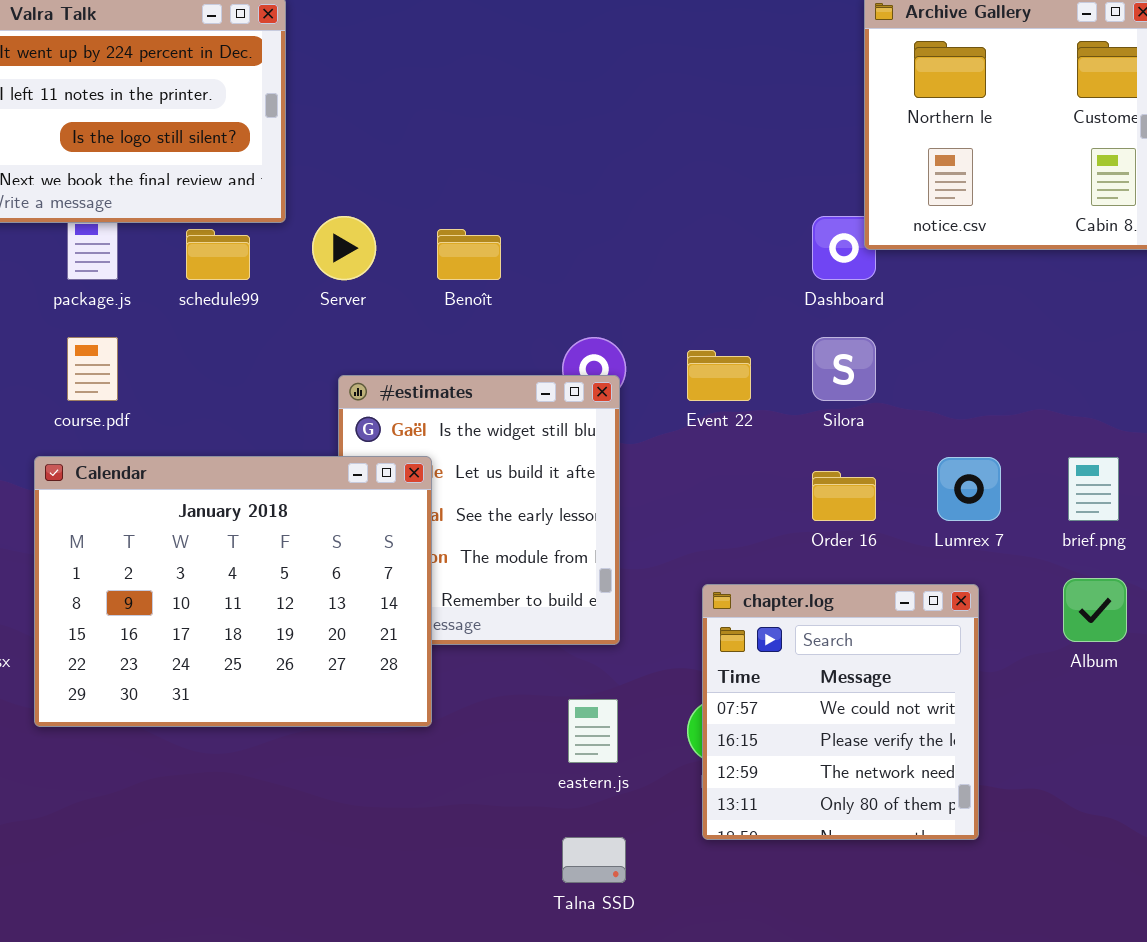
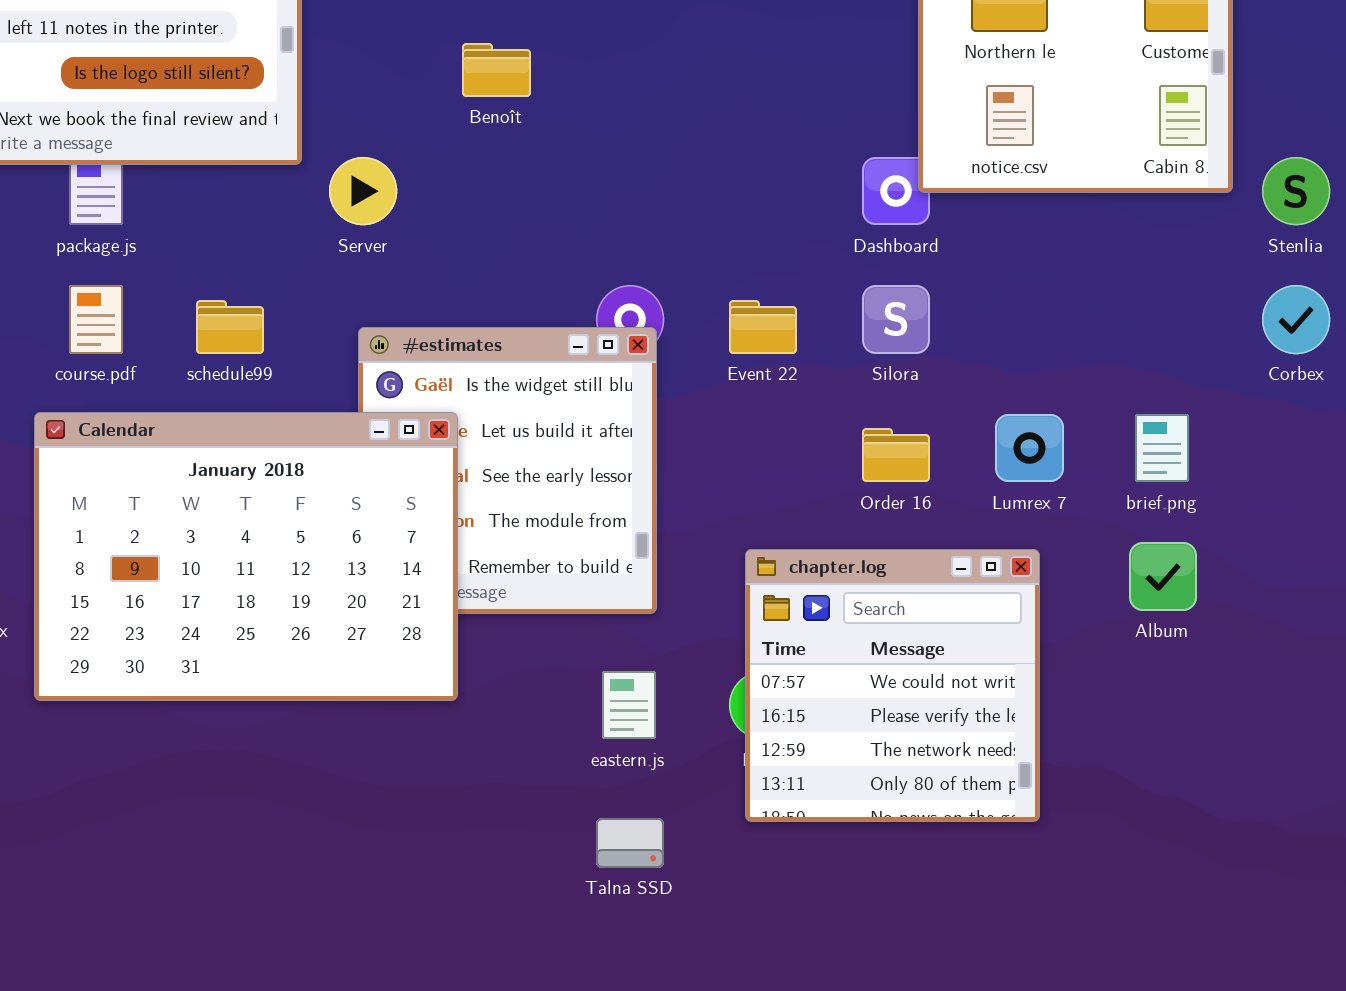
schedule99: [186,229,250,280] -> [196,300,264,354], moved
Benoît: [437,229,501,280] -> [462,43,531,97], moved

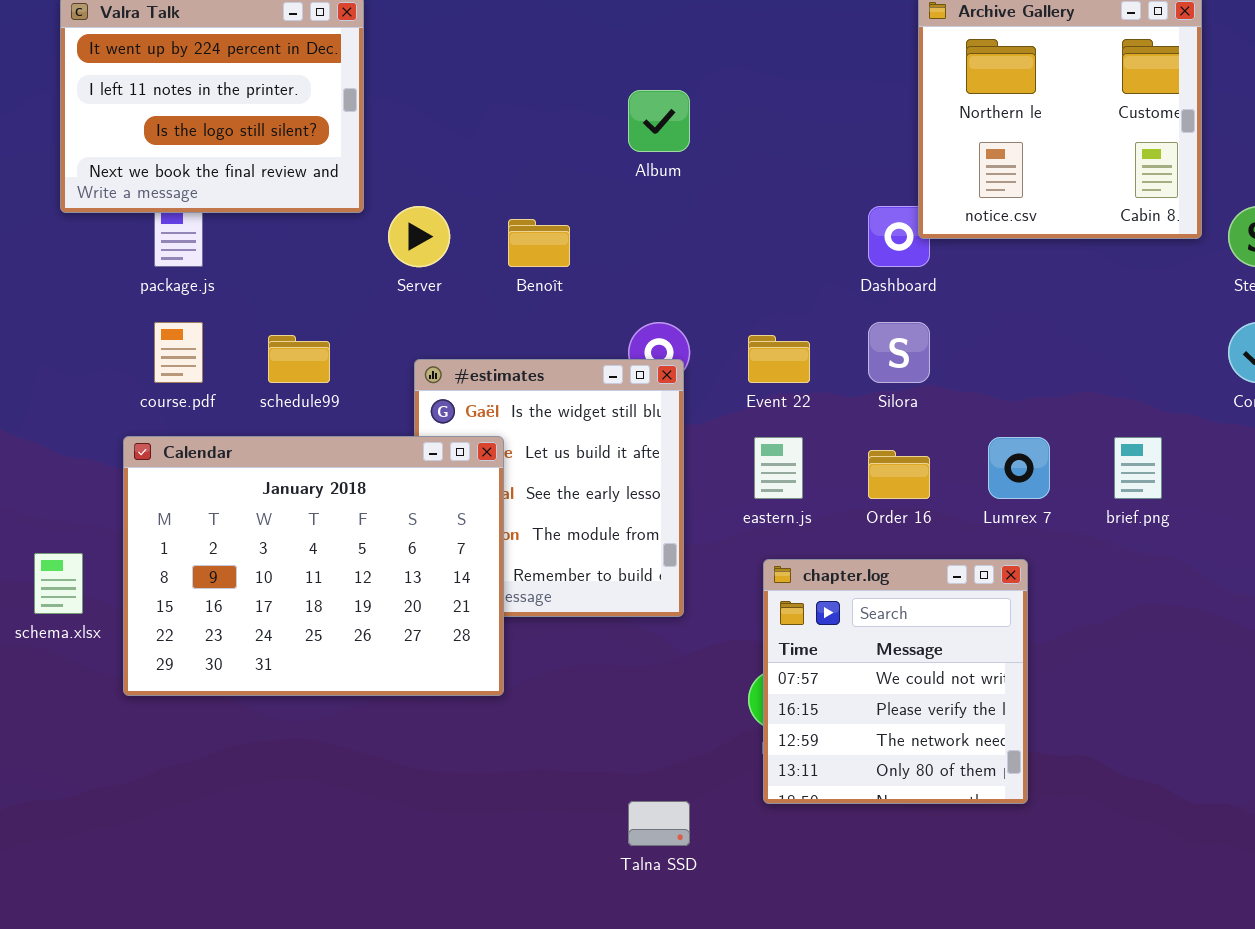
Benoît: [462,43,531,97] -> [508,219,570,267], moved
Album: [1129,542,1197,611] -> [628,90,690,152], moved
eastern.js: [602,671,656,739] -> [754,437,803,499], moved

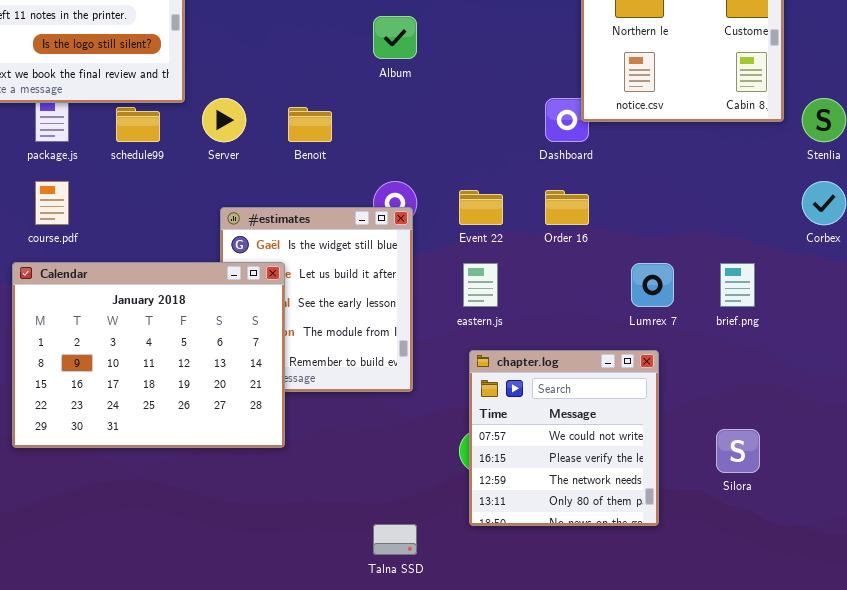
Silora: [868,322,930,383] -> [716,429,760,473], moved
schedule99: [268,335,330,383] -> [116,107,160,142], moved
Order 16: [868,450,930,499] -> [545,190,589,225], moved

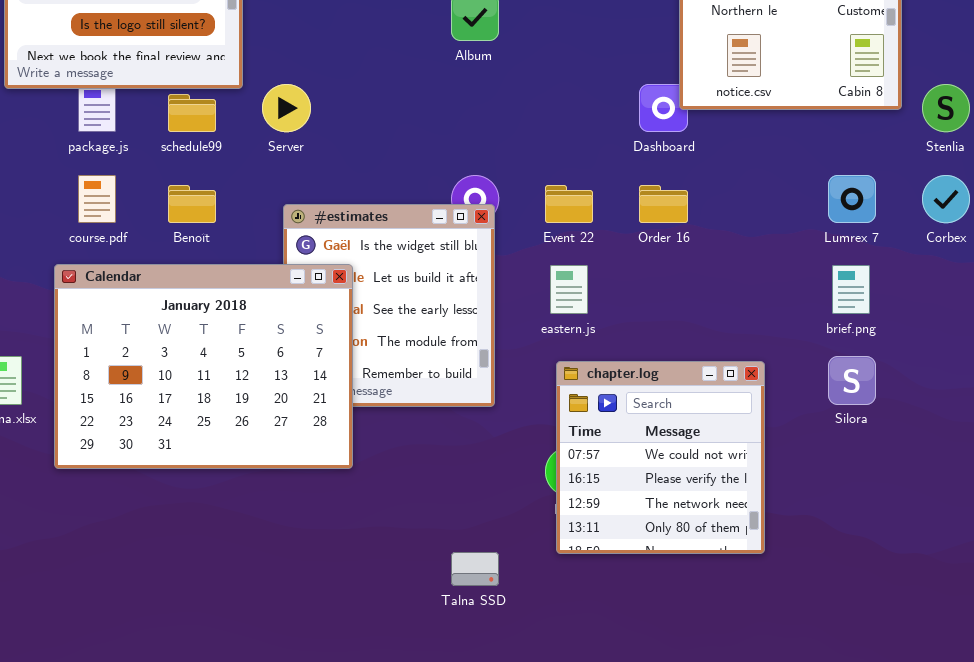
Benoît: [288,107,332,142] -> [168,185,216,223], moved
Lumrex 7: [631,263,674,307] -> [828,175,876,223], moved
Silora: [716,429,760,473] -> [828,356,876,405], moved

